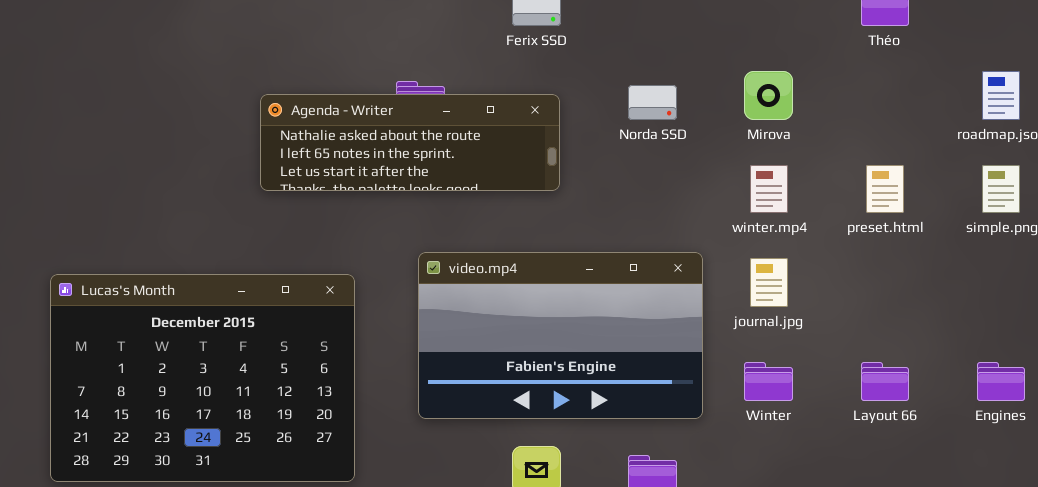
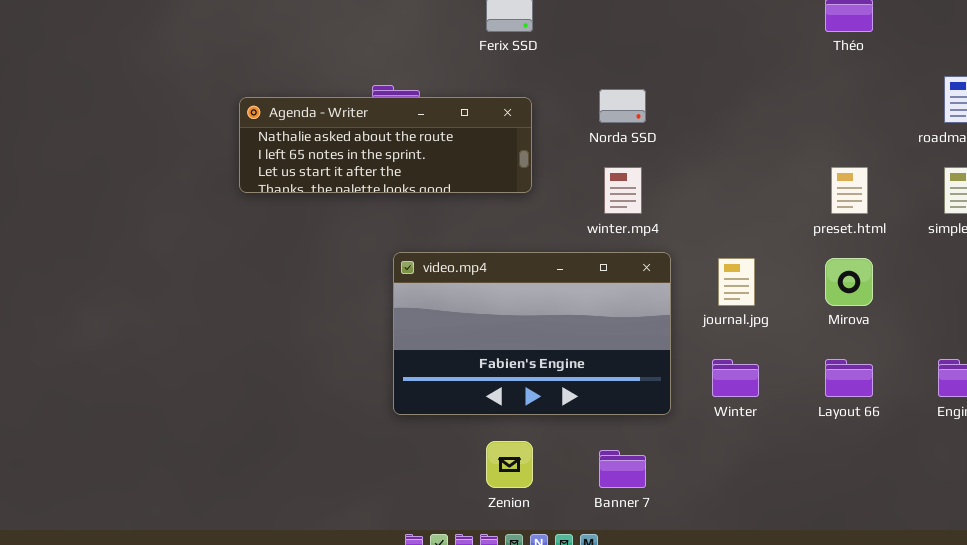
Mirova: [744,71,793,120] -> [825,258,873,306], moved
winter.mp4: [750,165,788,213] -> [604,167,642,214], moved
Lucas's Month: [50,274,355,482] -> none, closed

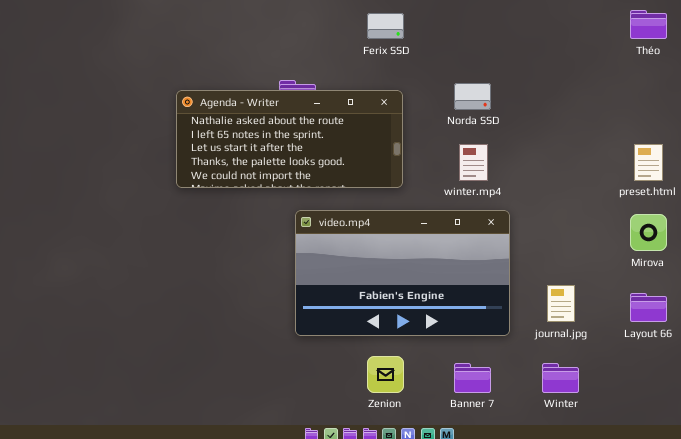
Agenda - Writer: [239,97,532,193] -> [176,90,403,188], resized
journal.jpg: [718,258,755,306] -> [547,285,575,322], moved
Winter: [712,359,759,397] -> [542,363,579,393], moved

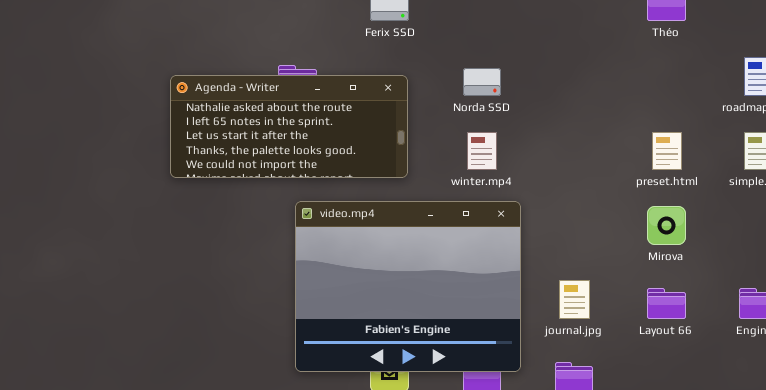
video.mp4: [295,210,510,336] -> [295,201,521,372], resized

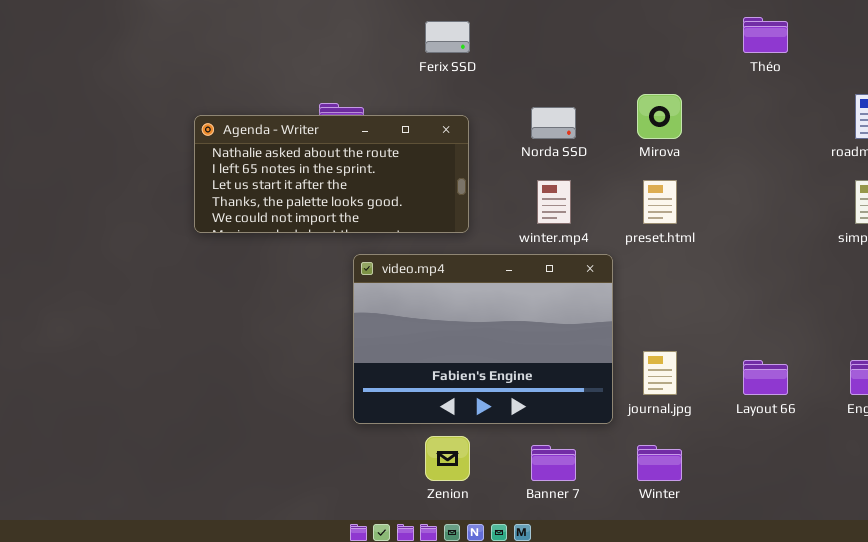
preset.html: [652,132,682,170] -> [643,180,677,224], moved
video.mp4: [295,201,521,372] -> [353,254,613,424], moved, resized
Mirova: [647,206,686,245] -> [637,94,682,139], moved

